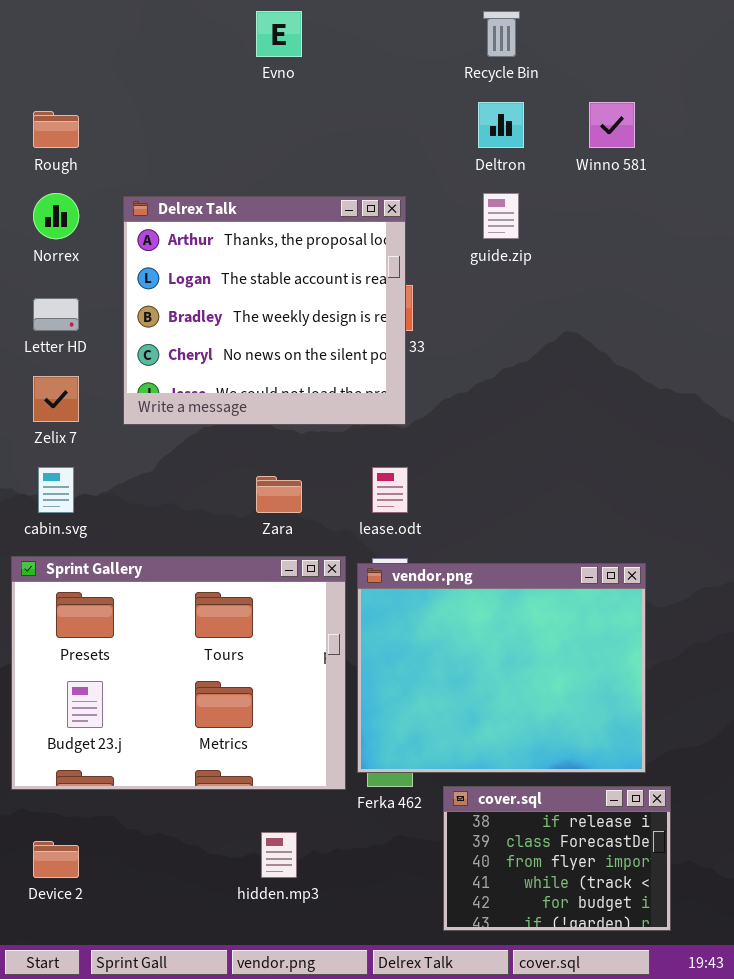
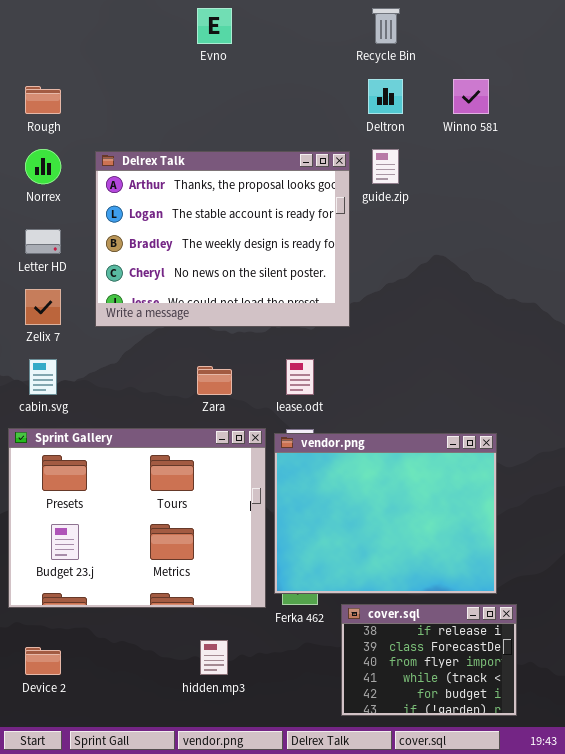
Delrex Talk: [123,196,406,425] -> [95,151,350,327], resized

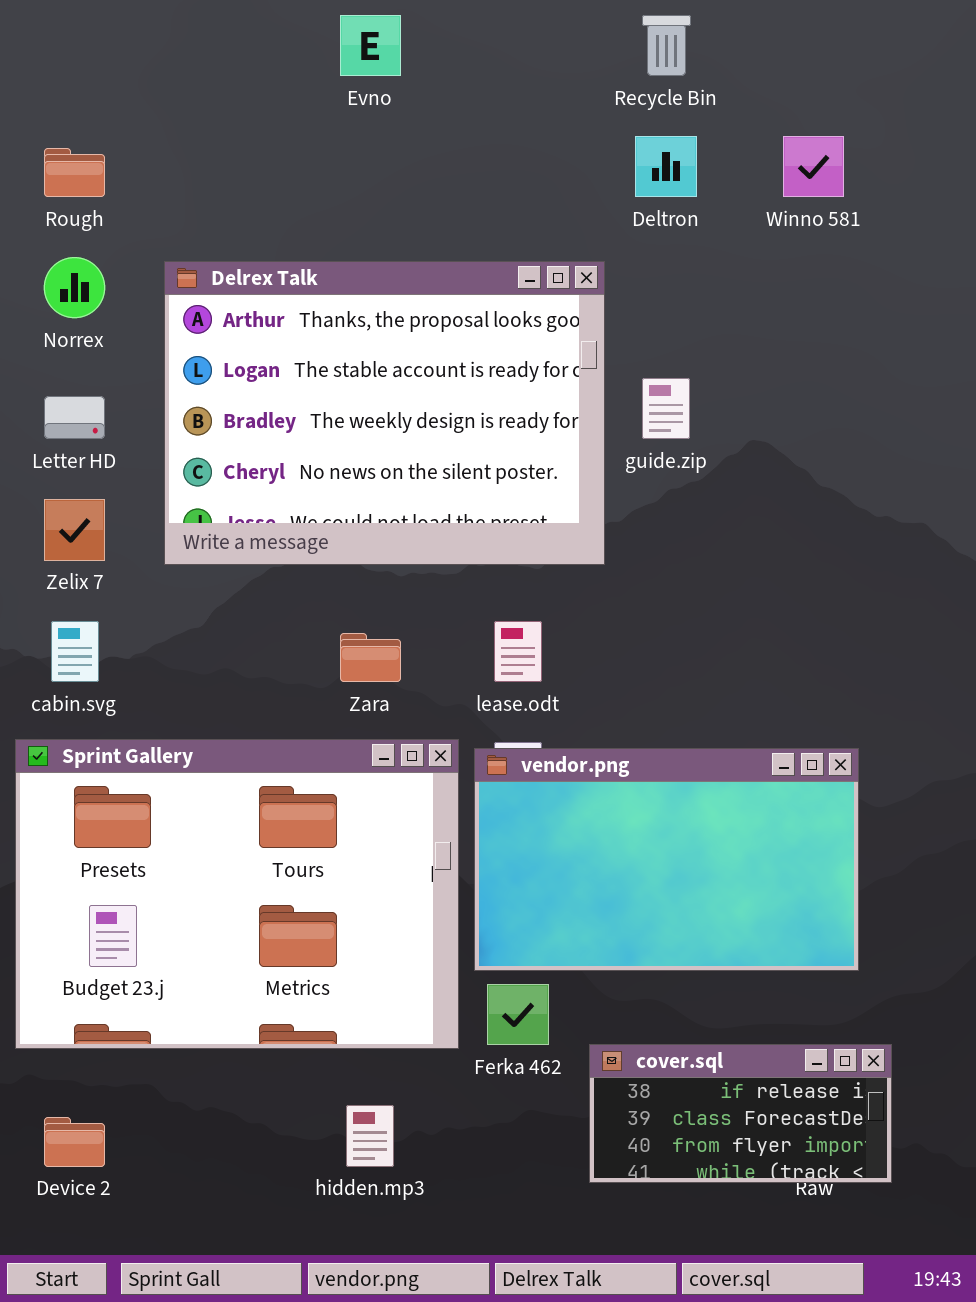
guide.zip: [372,149,399,184] -> [642,378,690,439], moved
vendor.png: [274,433,497,594] -> [474,748,859,971], resized
cover.sql: [341,604,517,716] -> [589,1044,892,1183], resized

